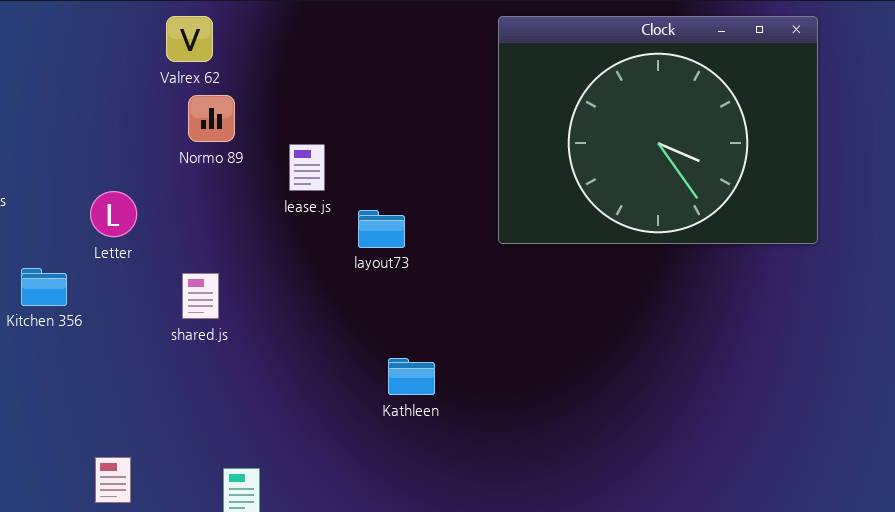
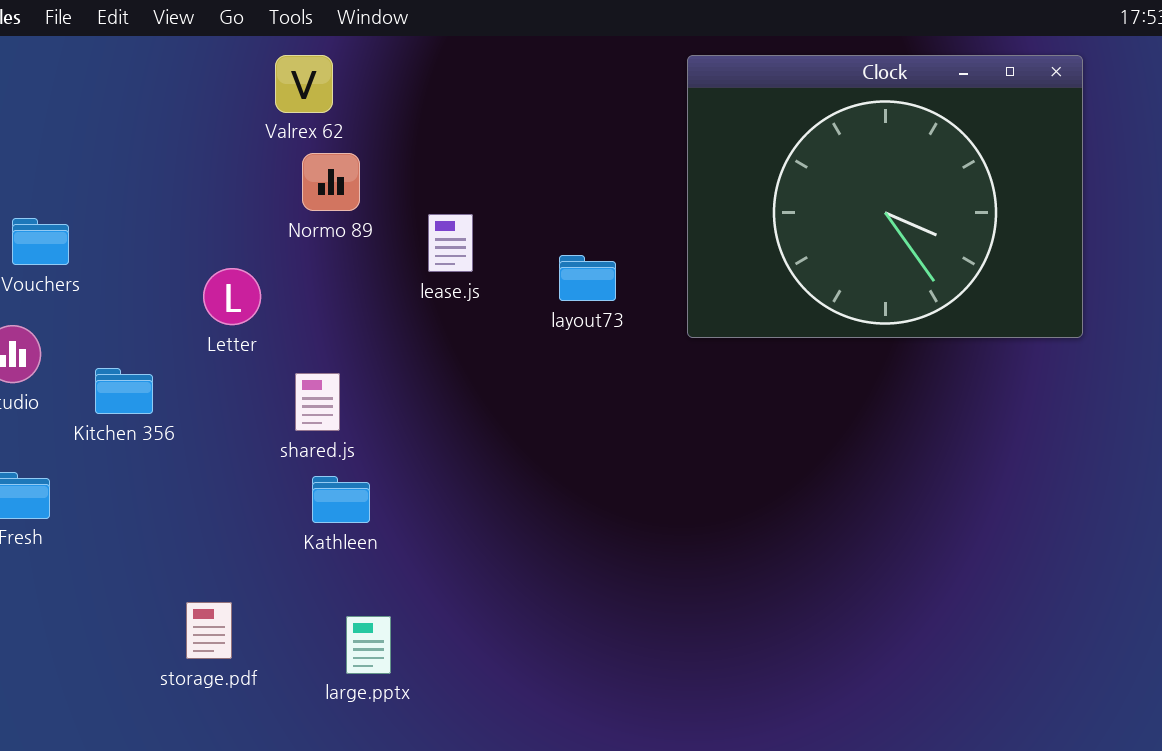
Letter: [90,191,137,237] -> [203,268,261,325], moved
layout73: [358,210,405,248] -> [559,255,616,301], moved
Kathleen: [388,358,435,395] -> [312,476,370,523], moved

